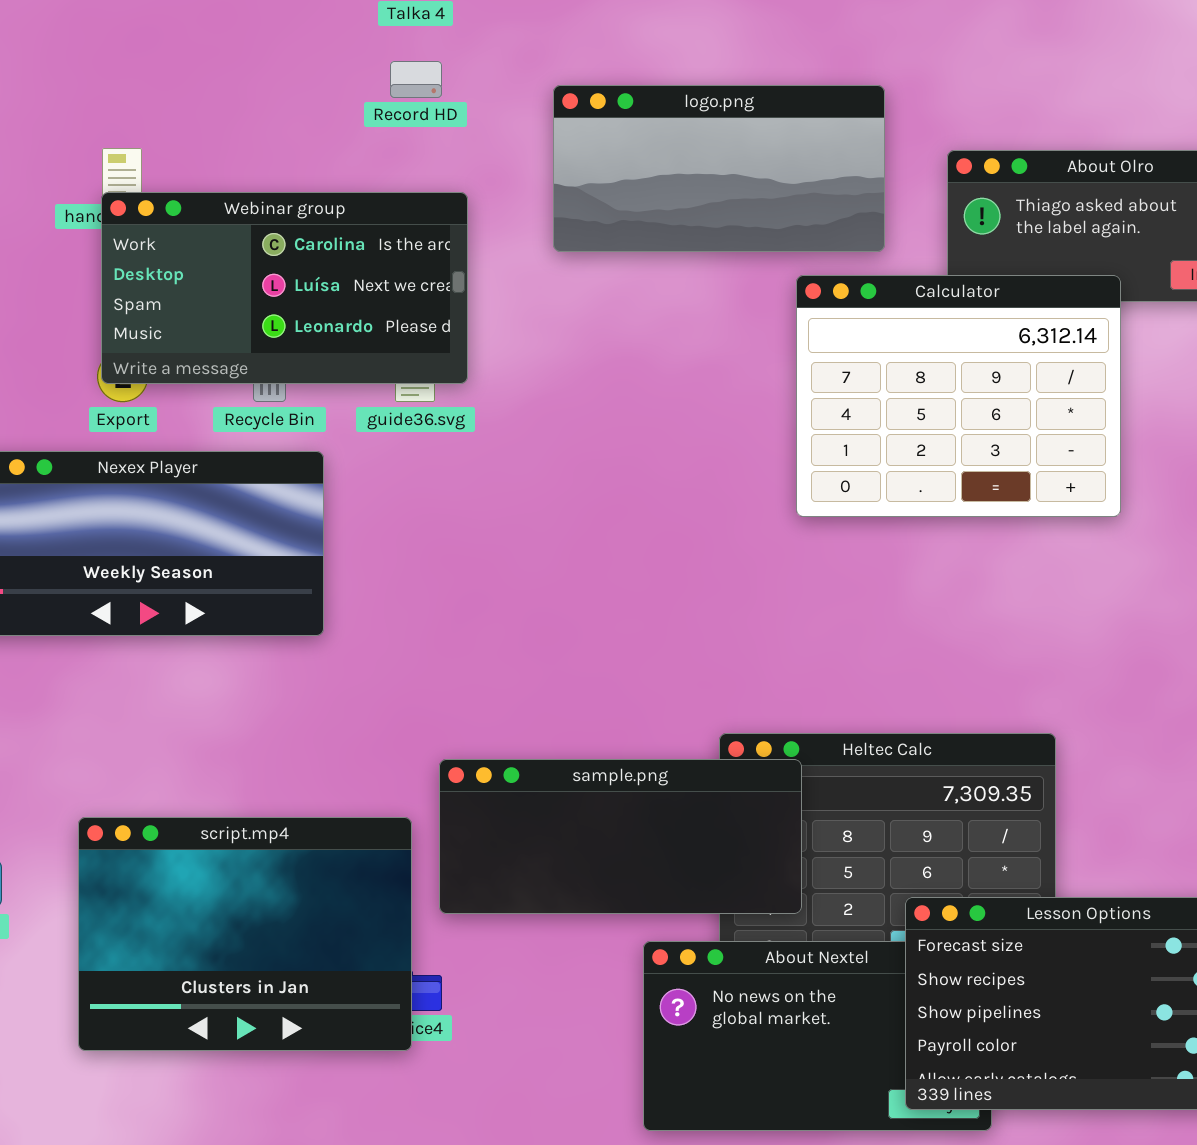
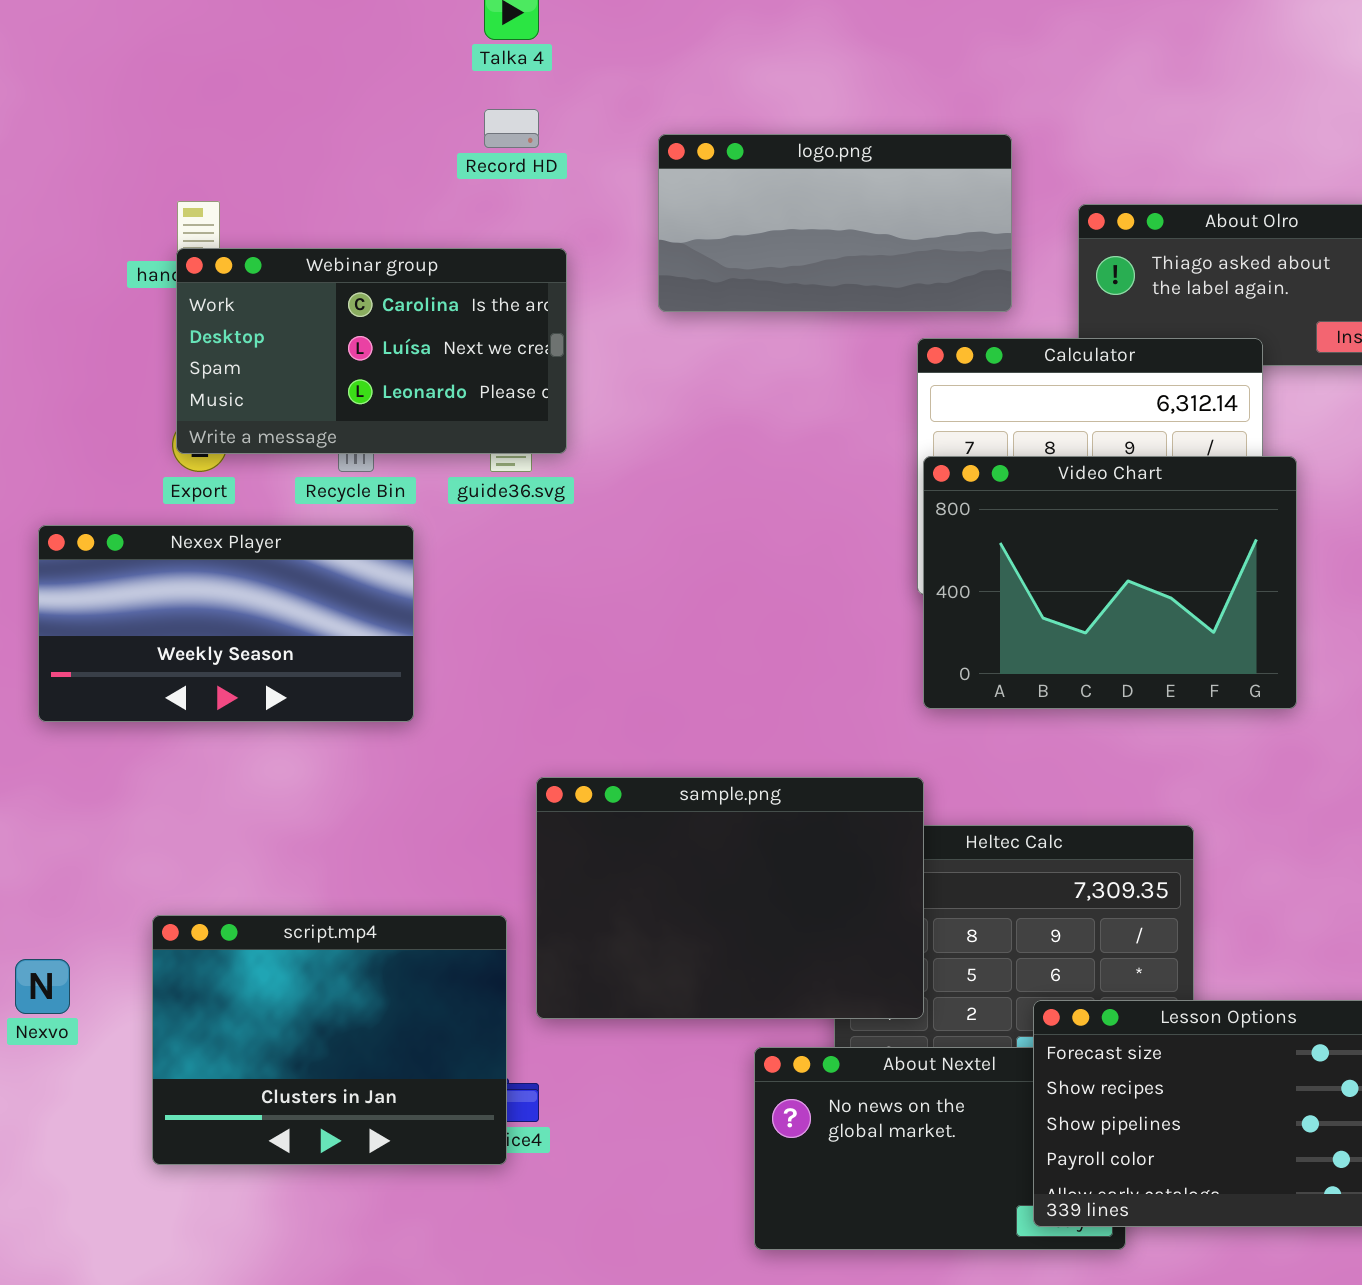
Video Chart: none -> [923,456,1297,709], opened
sample.png: [439,759,802,914] -> [536,777,924,1019], resized

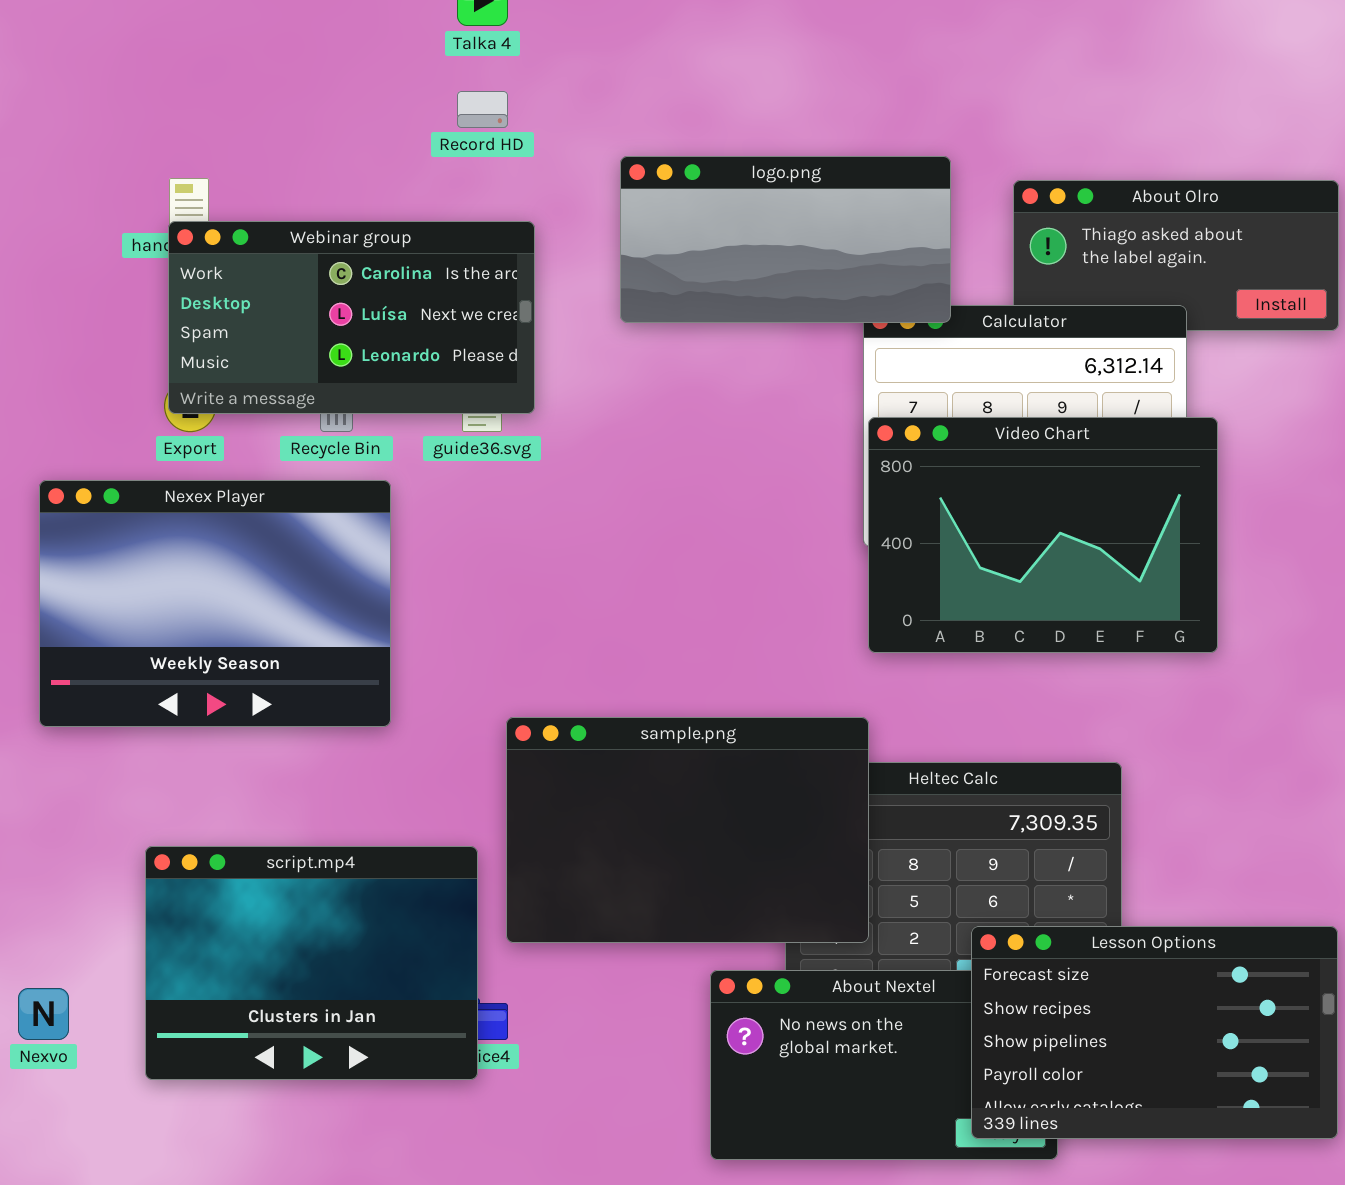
logo.png: [658,134,1012,312] -> [620,156,951,323], moved
Nexex Player: [38,525,414,722] -> [39,480,391,727], resized
Nexvo: [15,959,70,1014] -> [18,988,69,1040], moved

